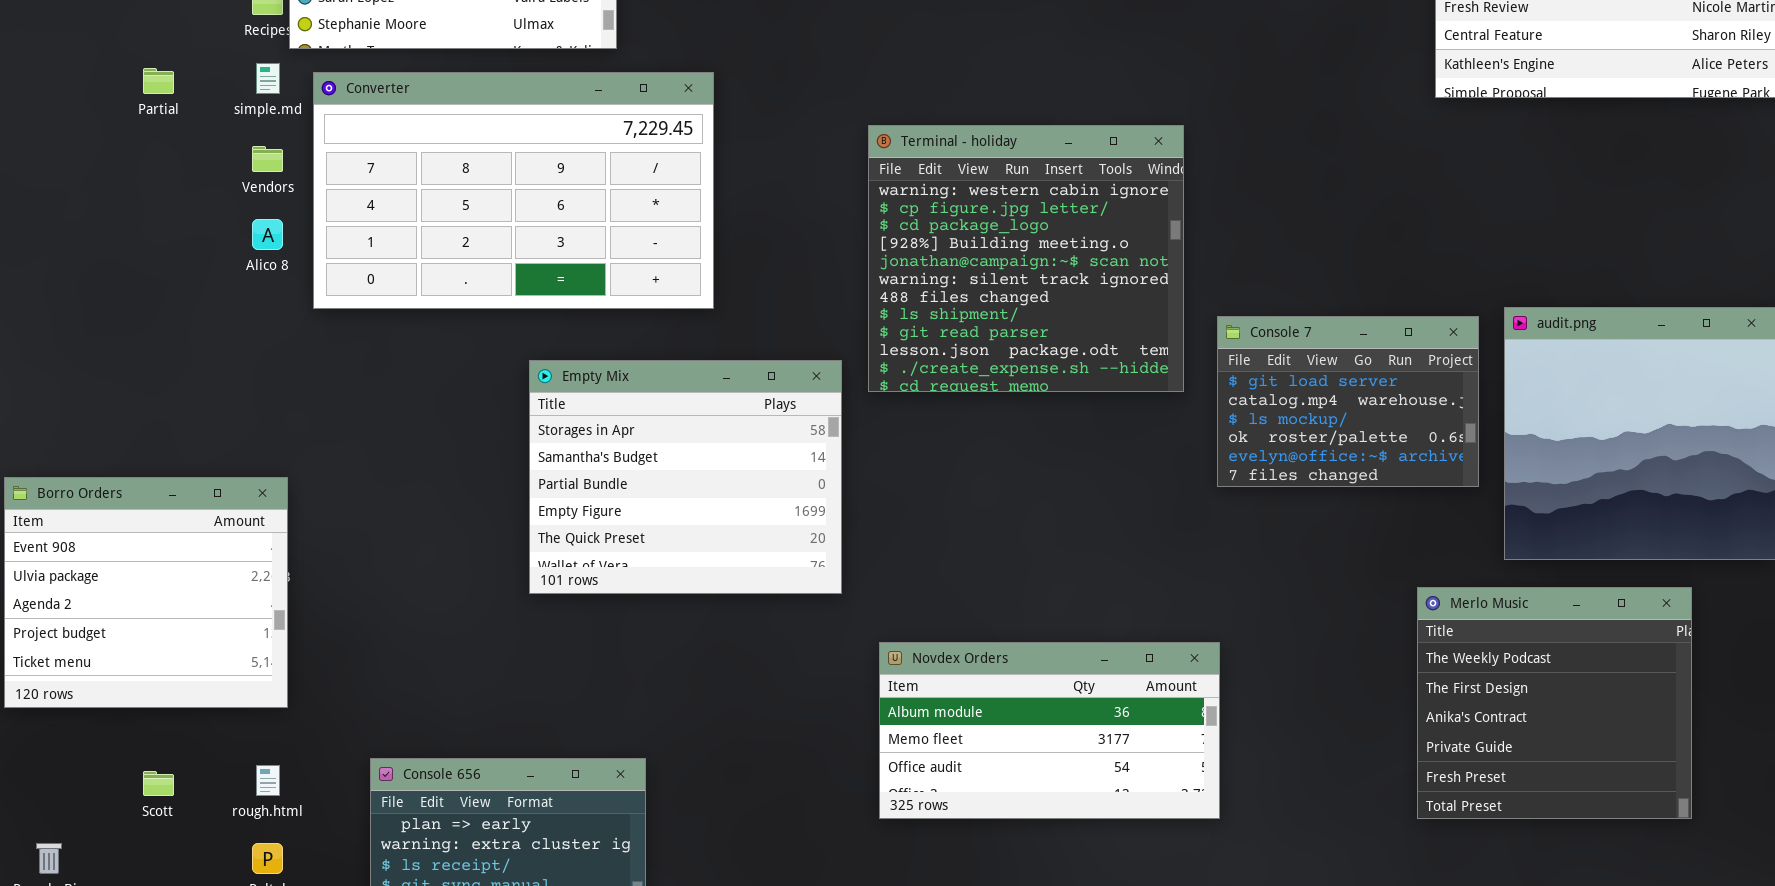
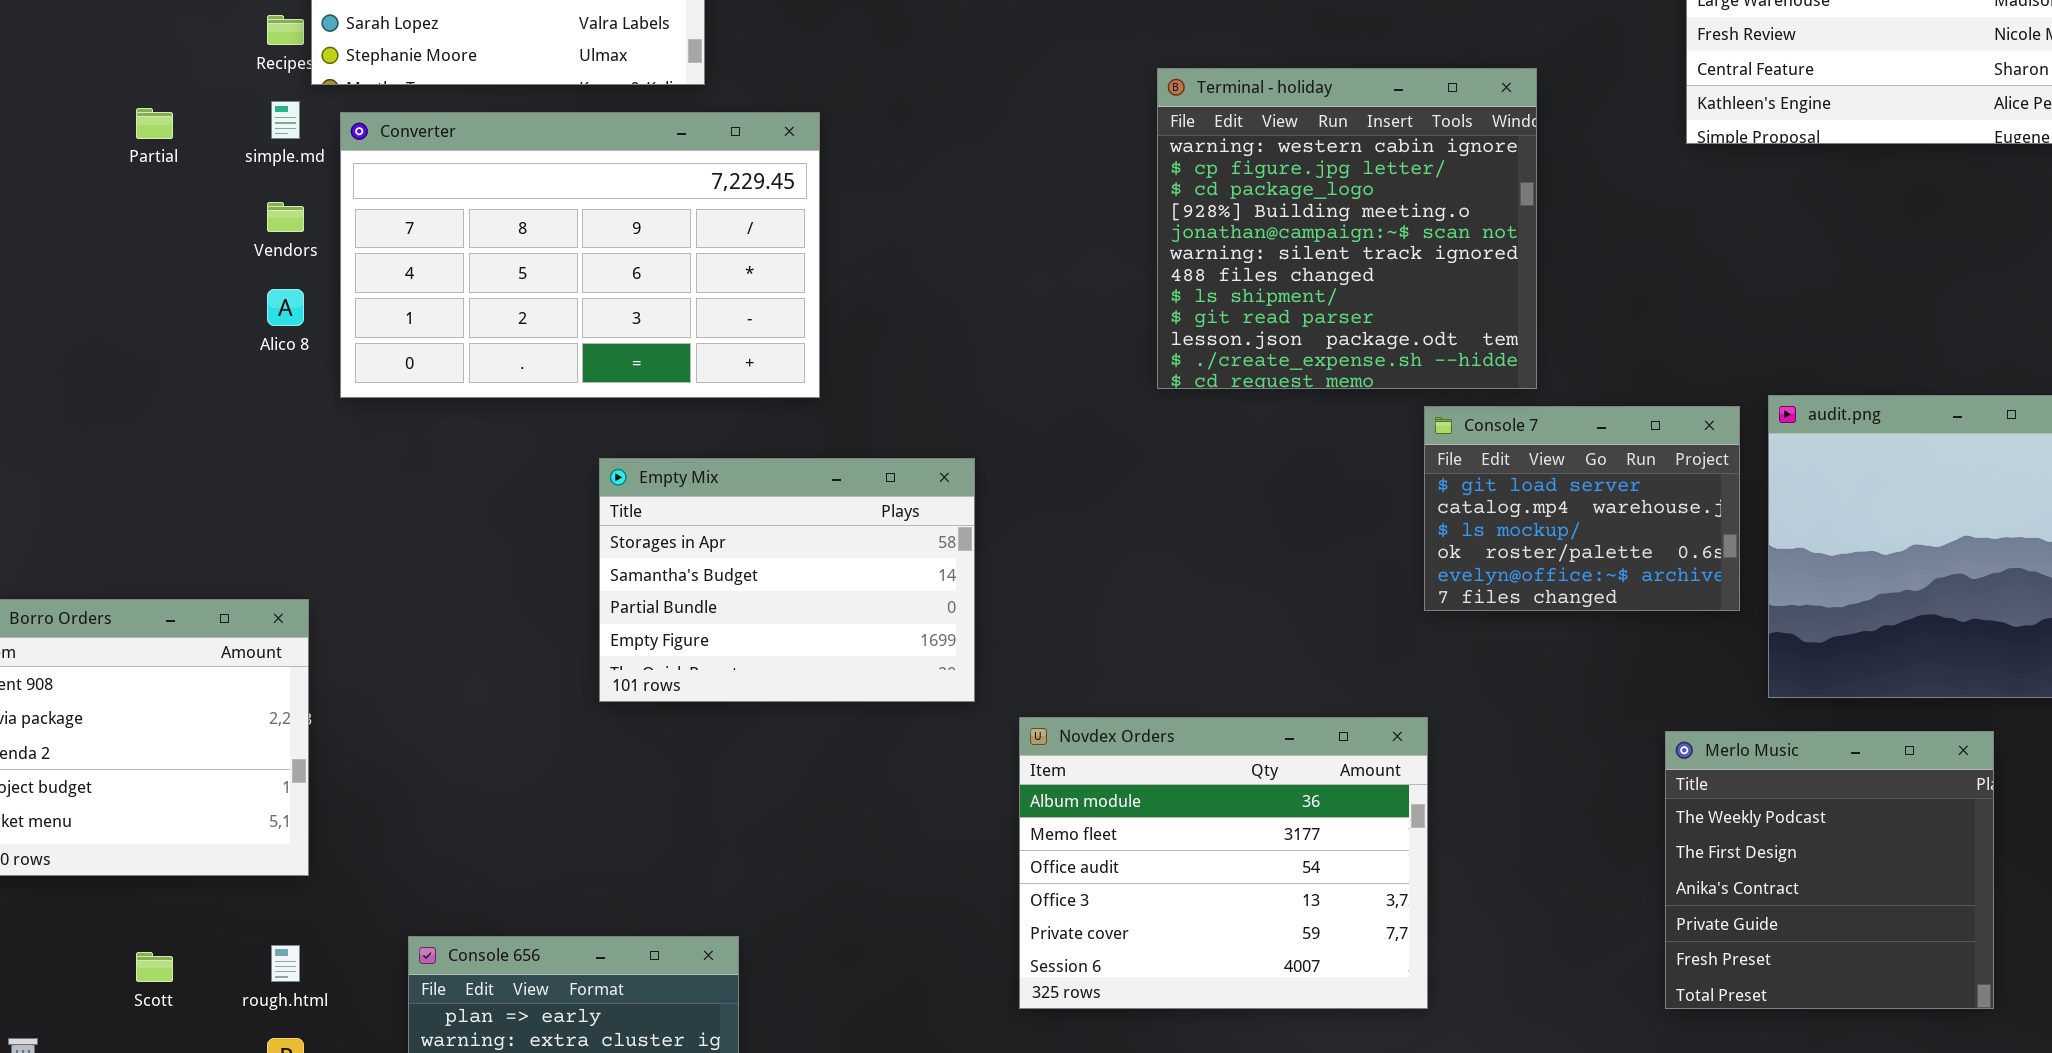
Terminal - holiday: [868,125,1184,392] -> [1157,68,1537,389], moved
Empty Mix: [529,360,842,594] -> [599,458,975,702], resized
Novdex Orders: [879,642,1220,819] -> [1019,717,1428,1009], resized

